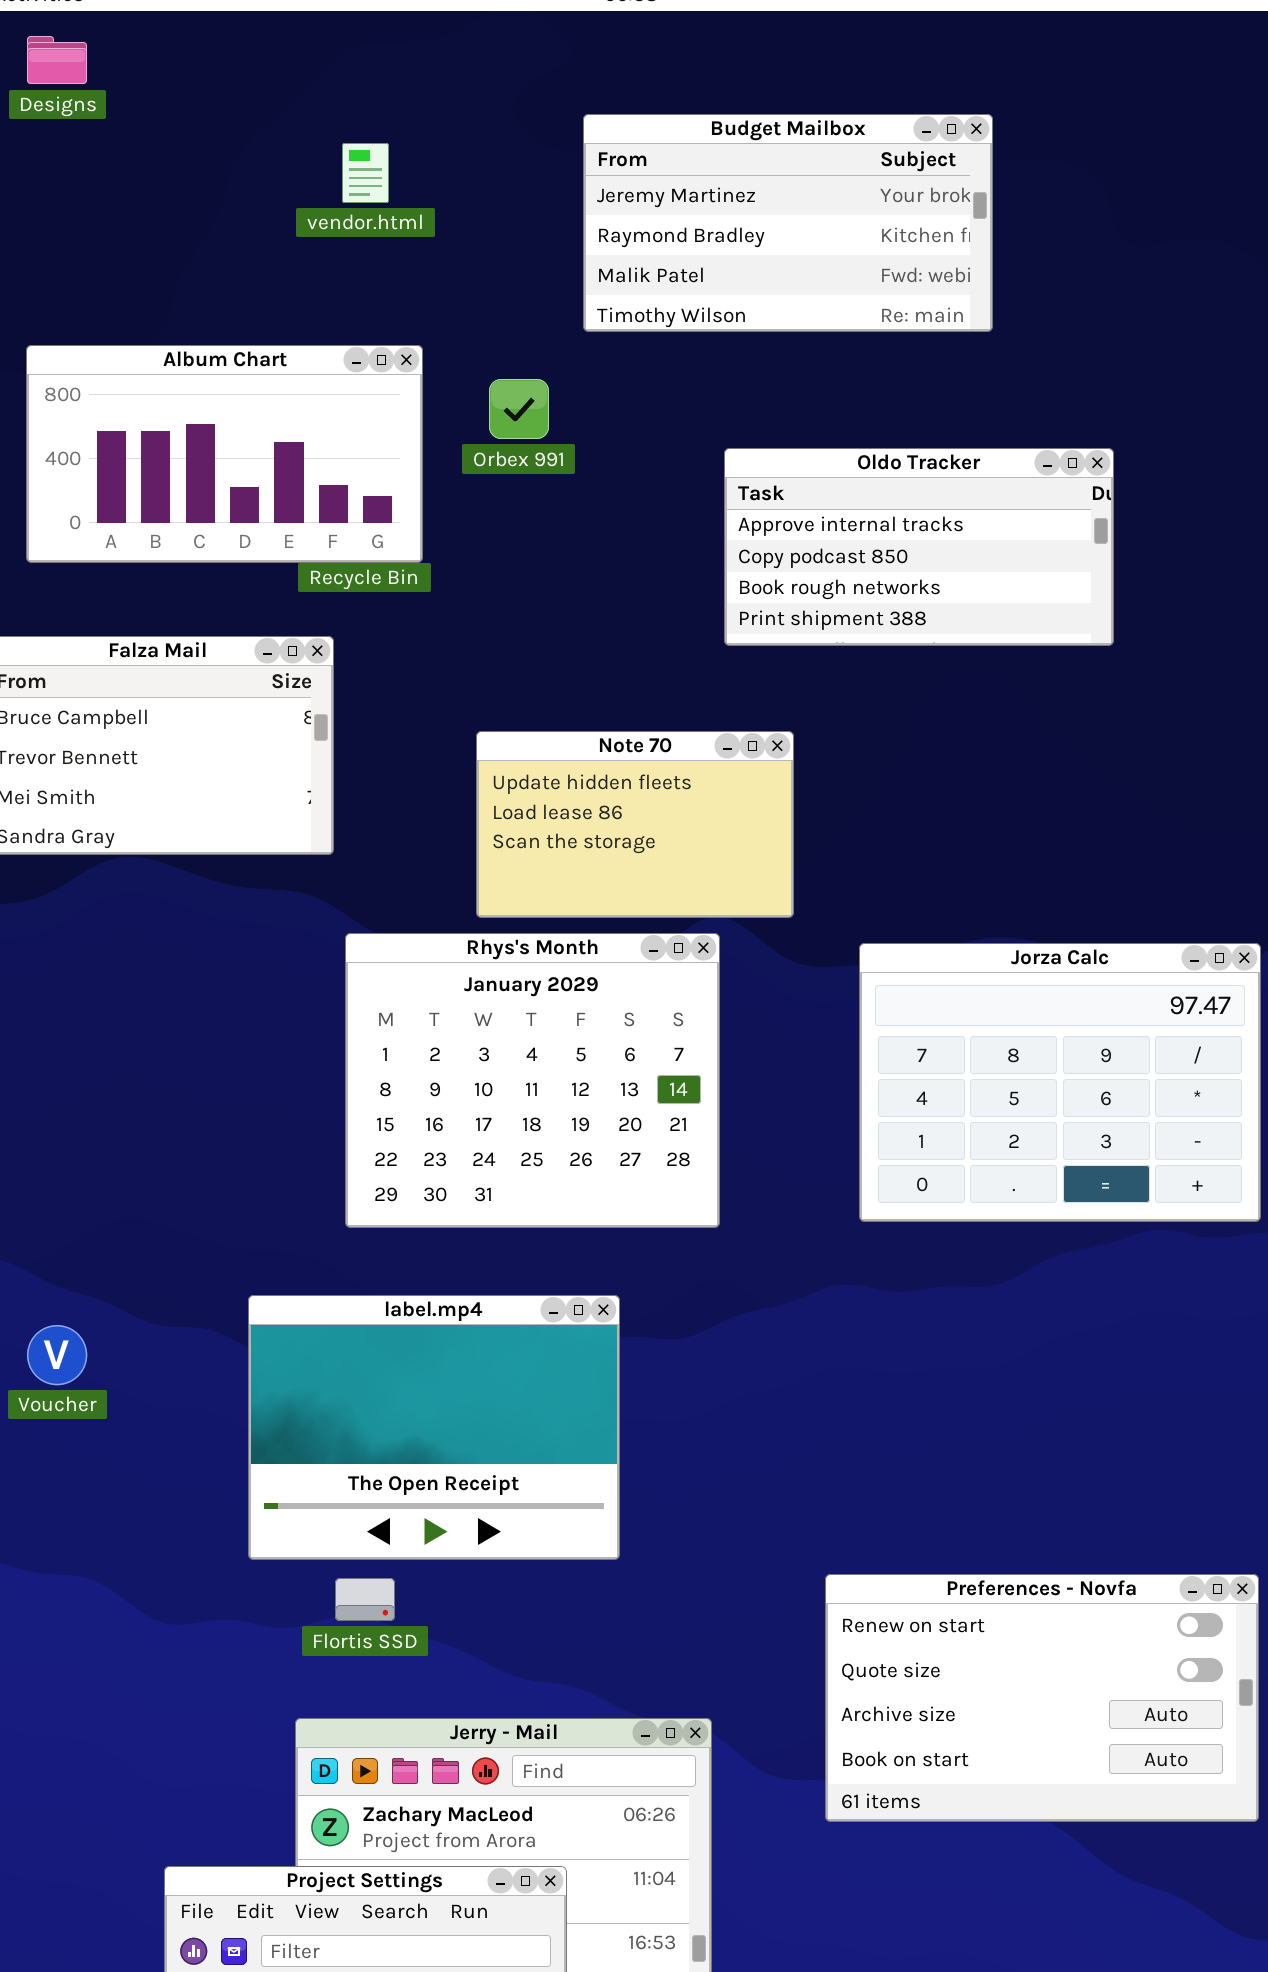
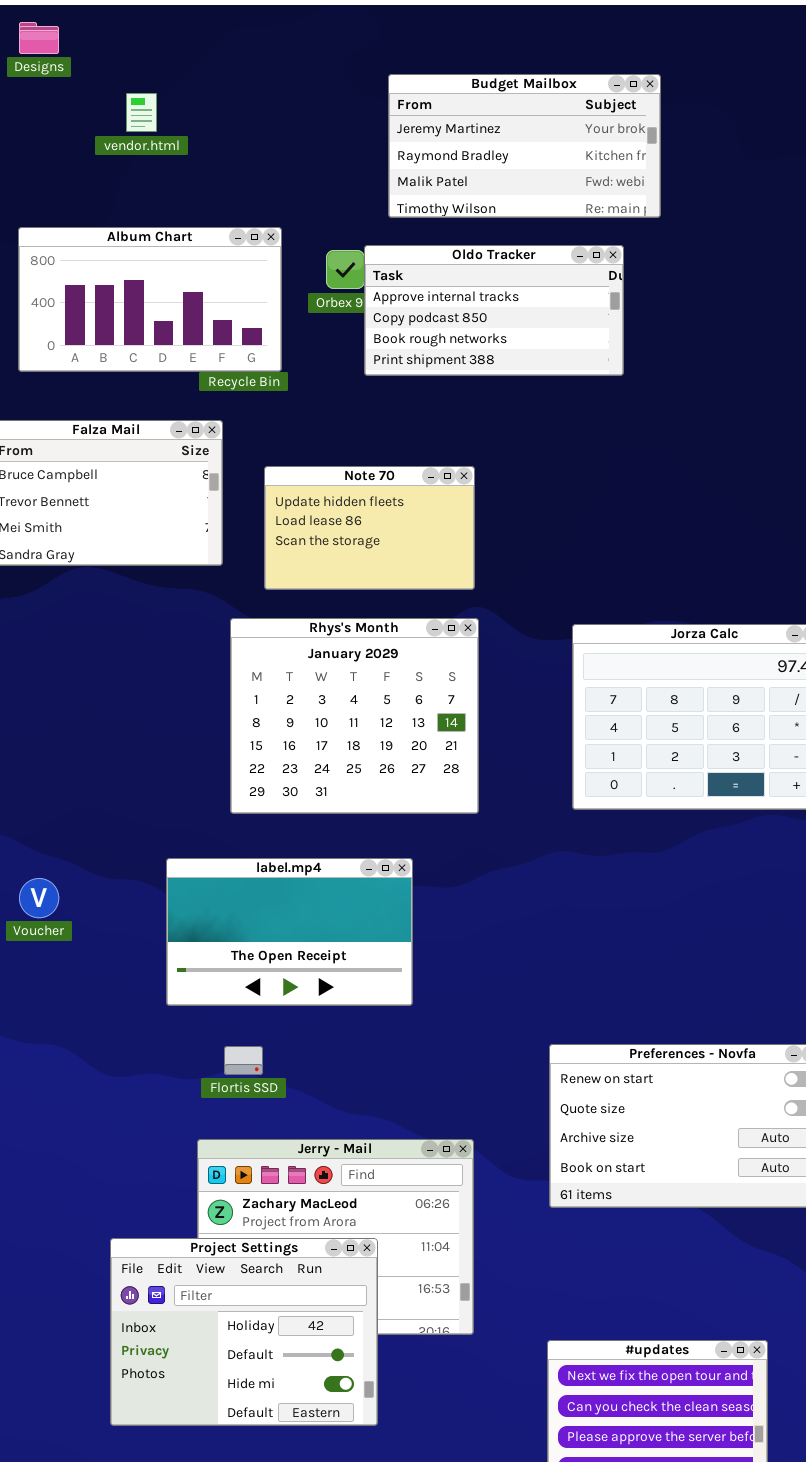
vendor.html: [342,143,389,203] -> [126,93,157,132], moved
Oldo Tracker: [724,448,1114,646] -> [364,245,624,376], moved
Note 70: [476,731,794,918] -> [264,466,475,590], moved
label.mp4: [248,1295,620,1560] -> [166,858,413,1006], resized

